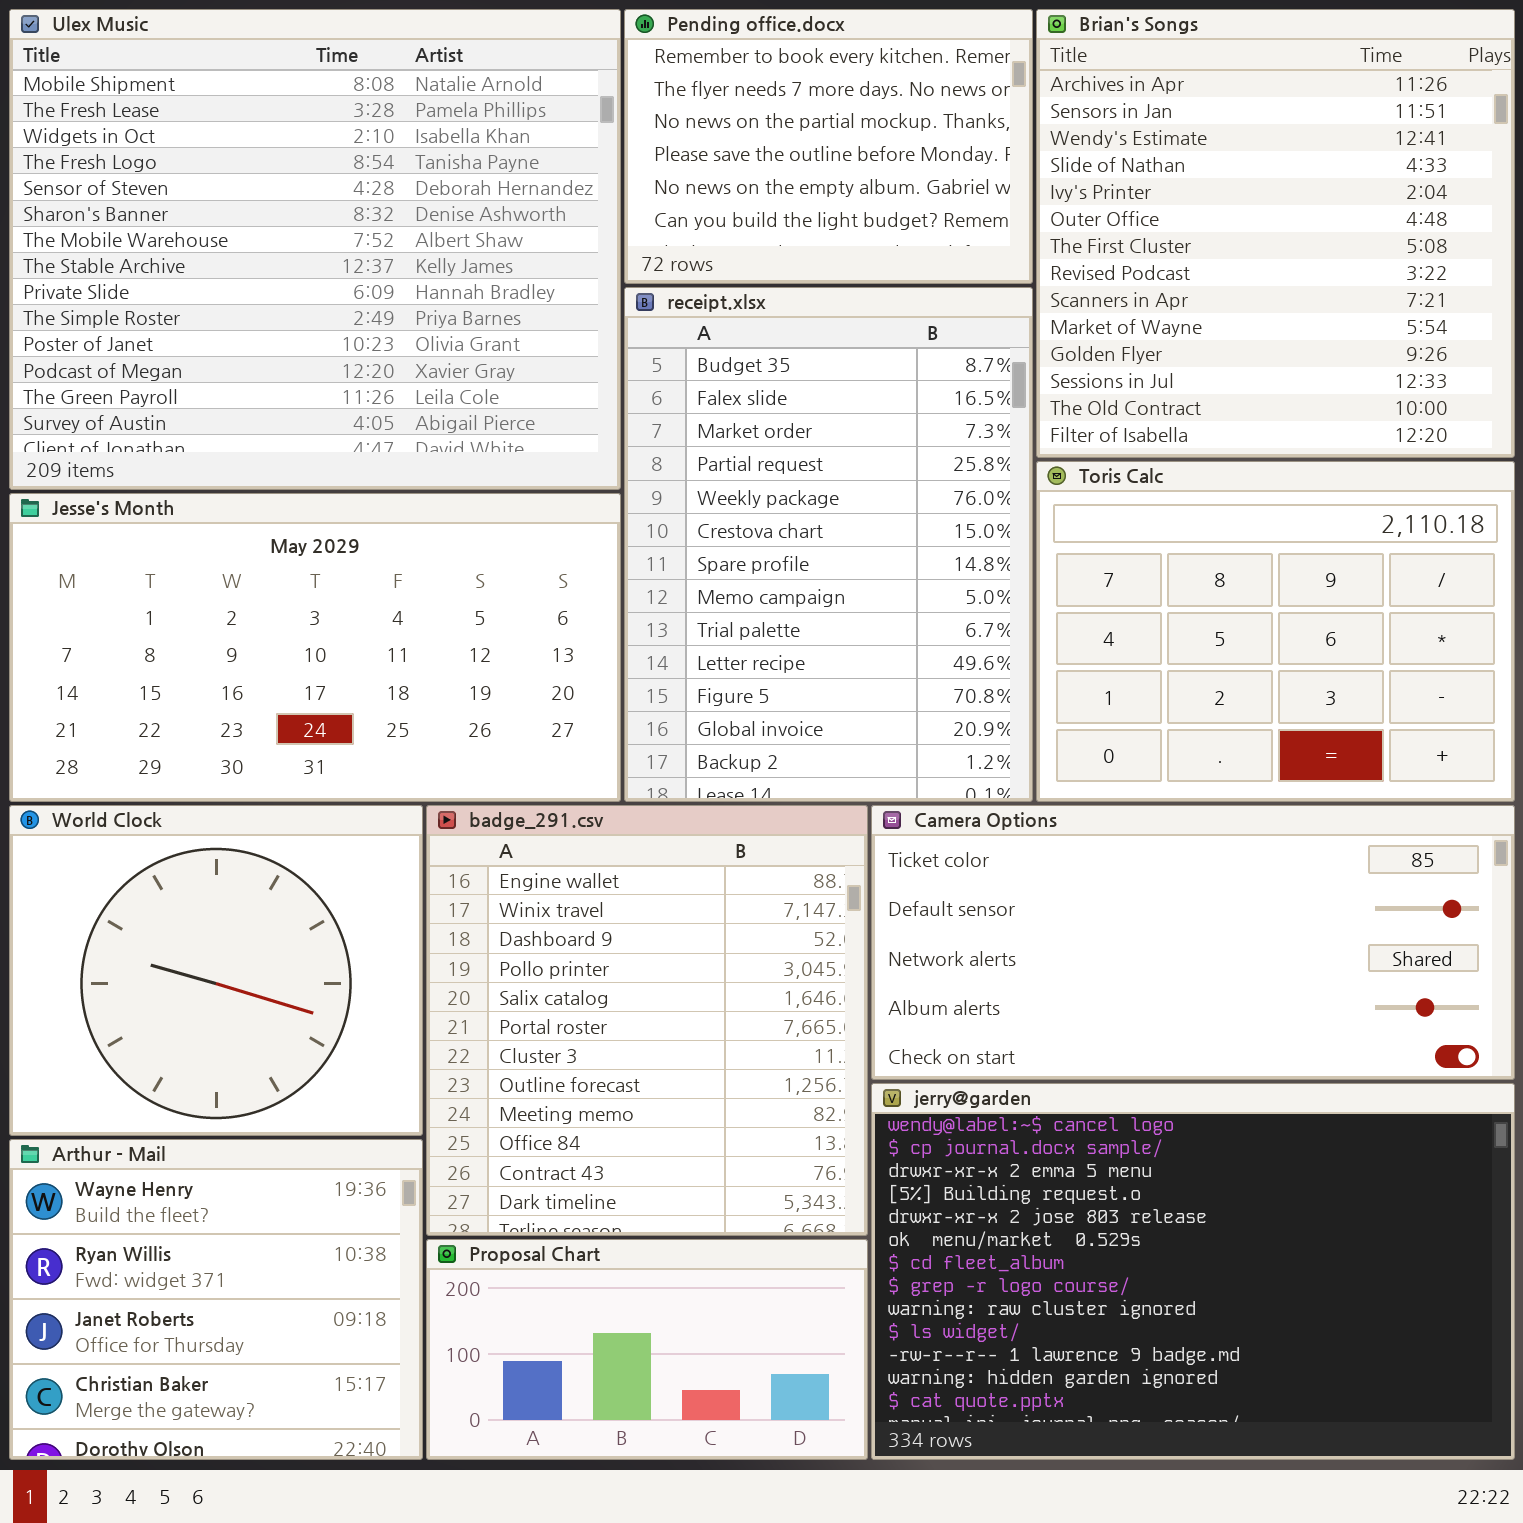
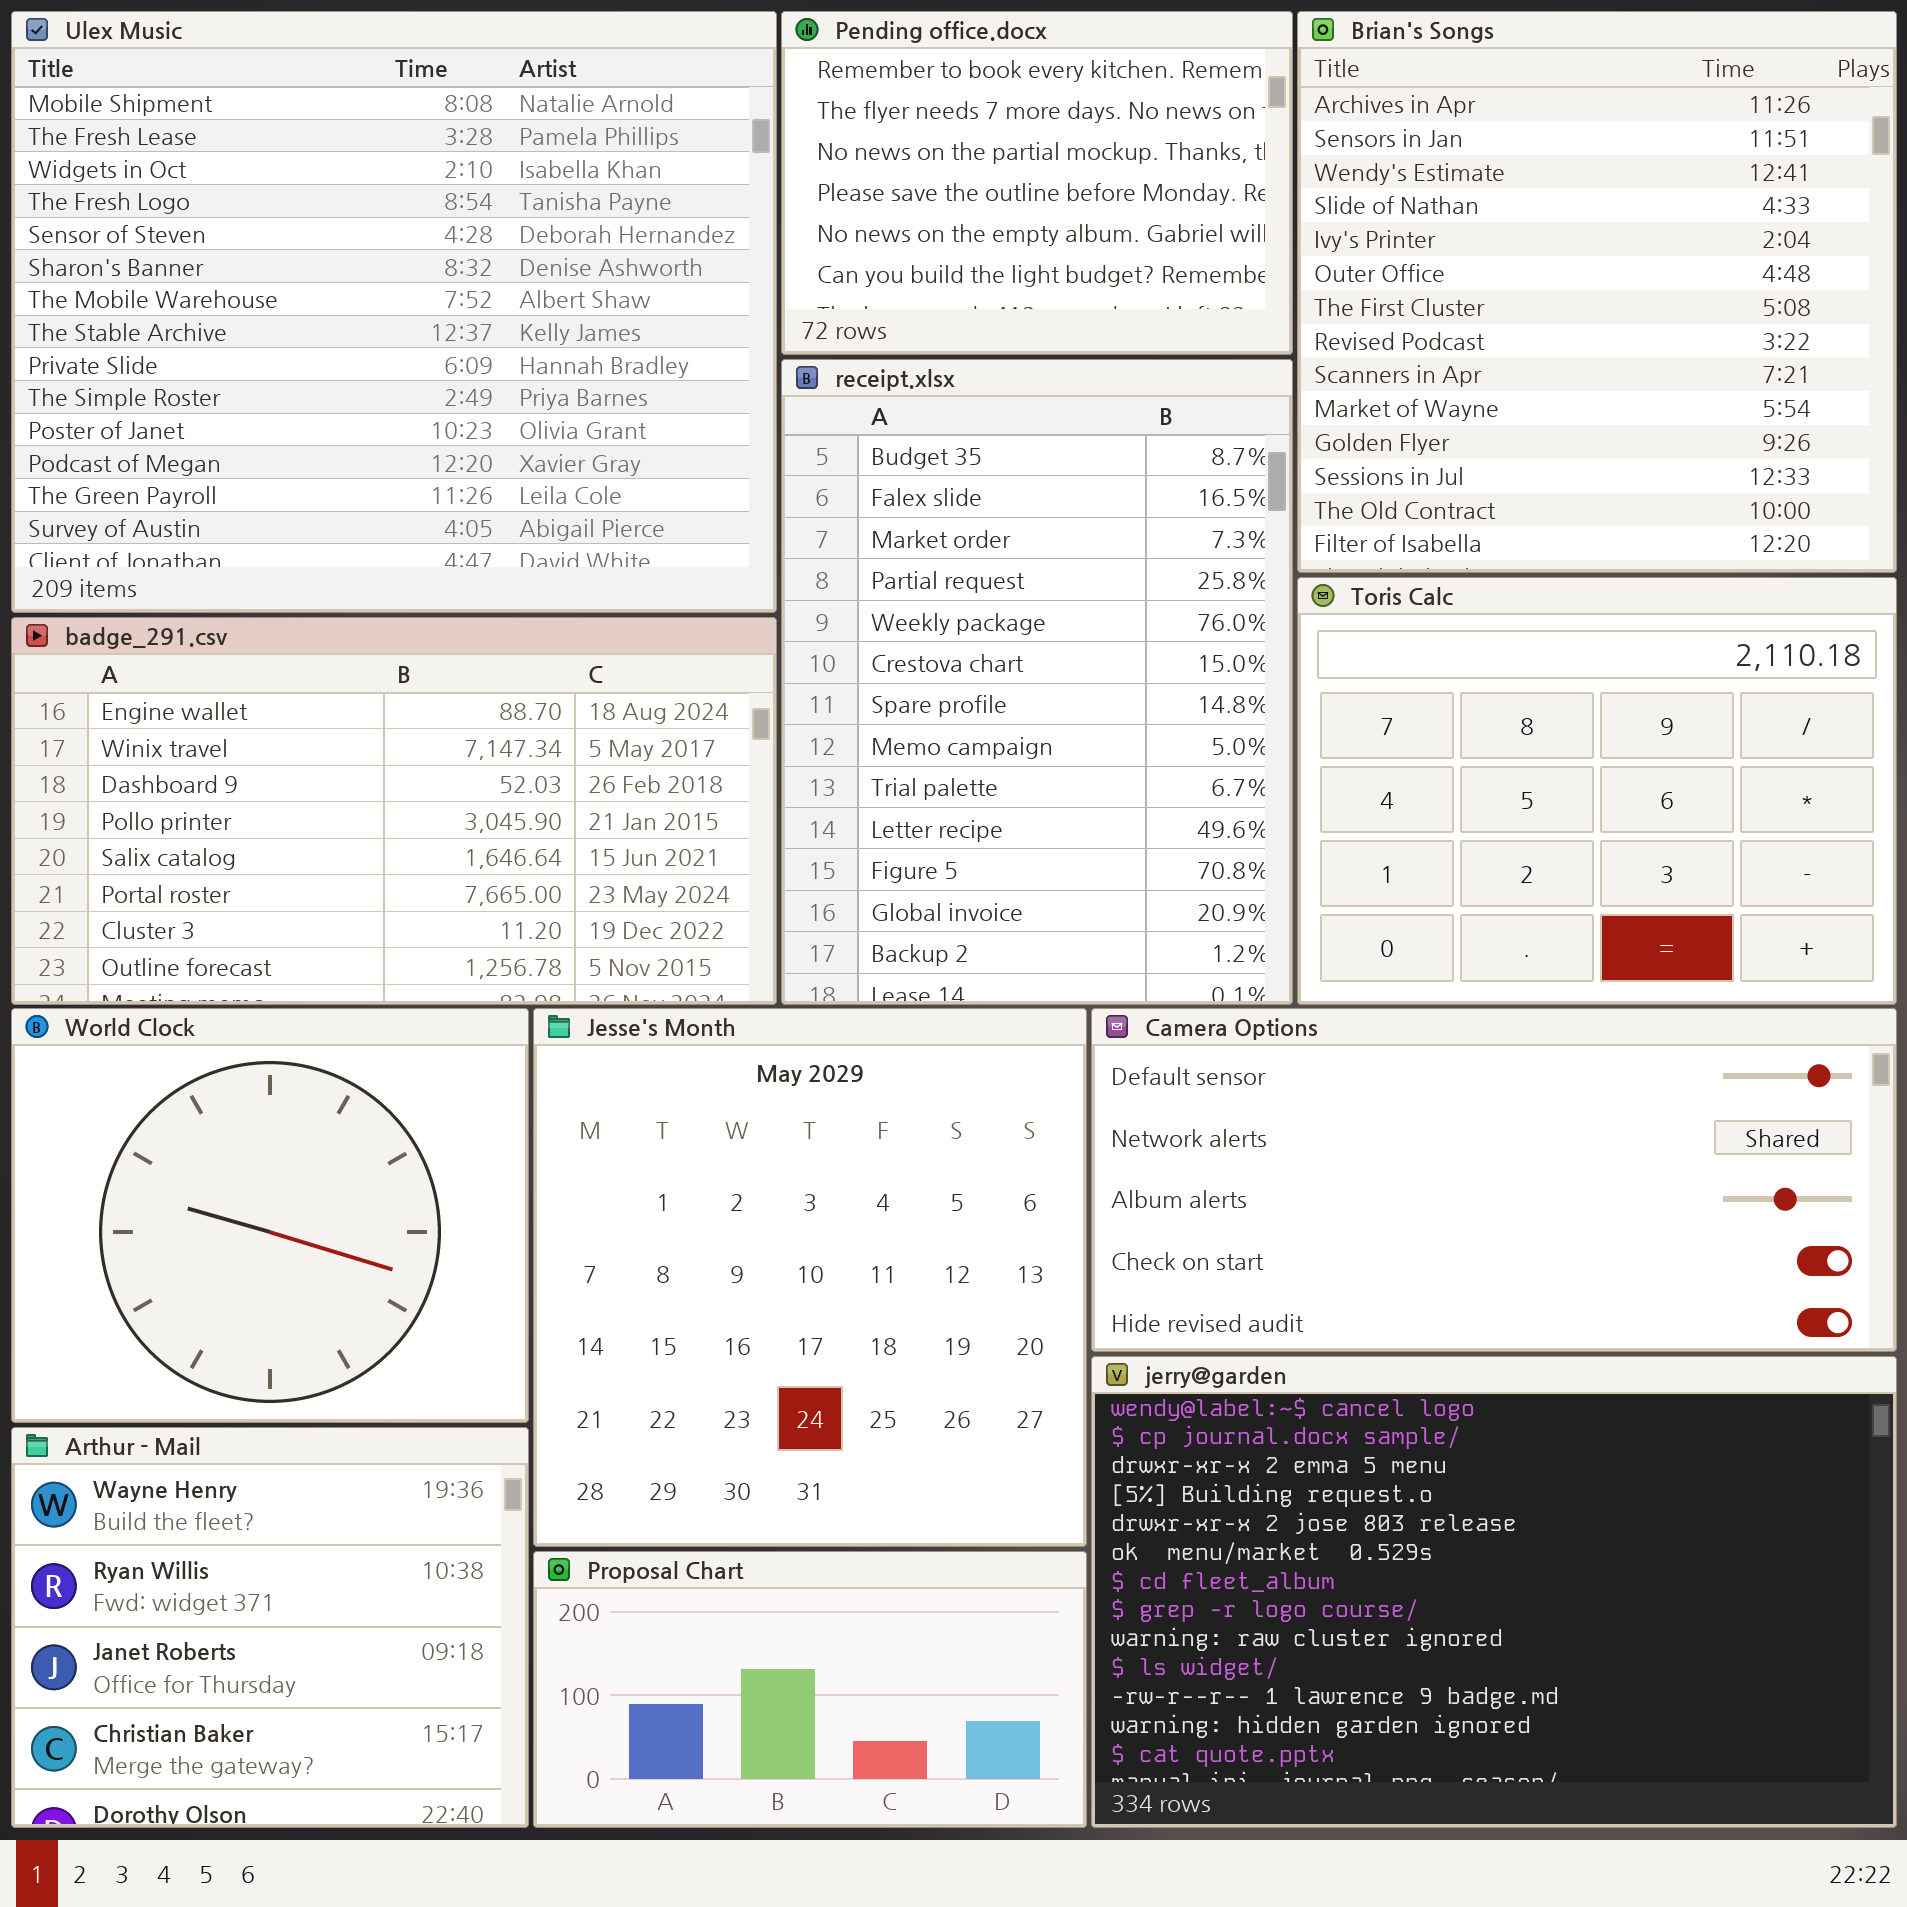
Jesse's Month: [9,493,621,802] -> [533,1008,1087,1547], moved, resized
badge_291.csv: [426,805,868,1236] -> [11,617,777,1005], moved, resized
Camera Options: [871,805,1515,1080] -> [1091,1008,1897,1352], scrolled down 1 row

